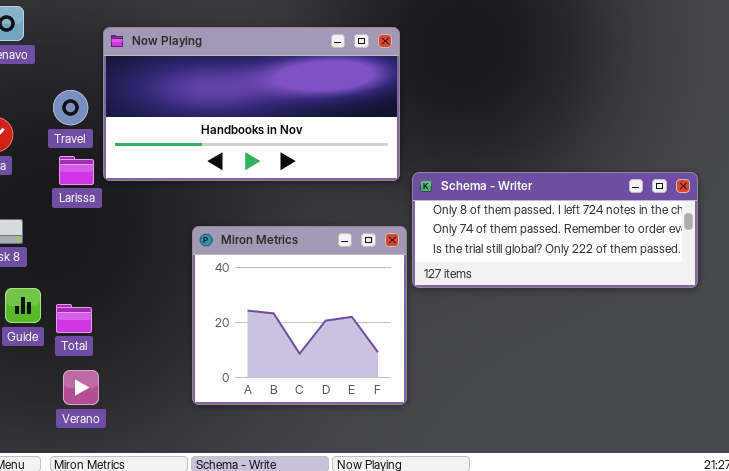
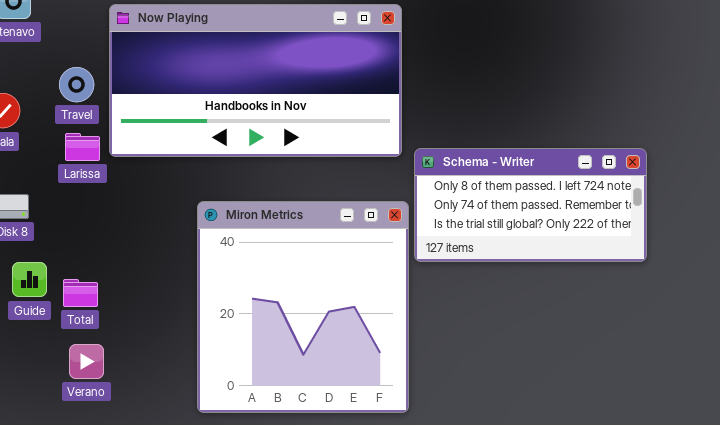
Schema - Writer: [412,172,698,288] -> [414,148,647,262], resized
Miron Metrics: [192,226,407,405] -> [197,201,409,413], resized

